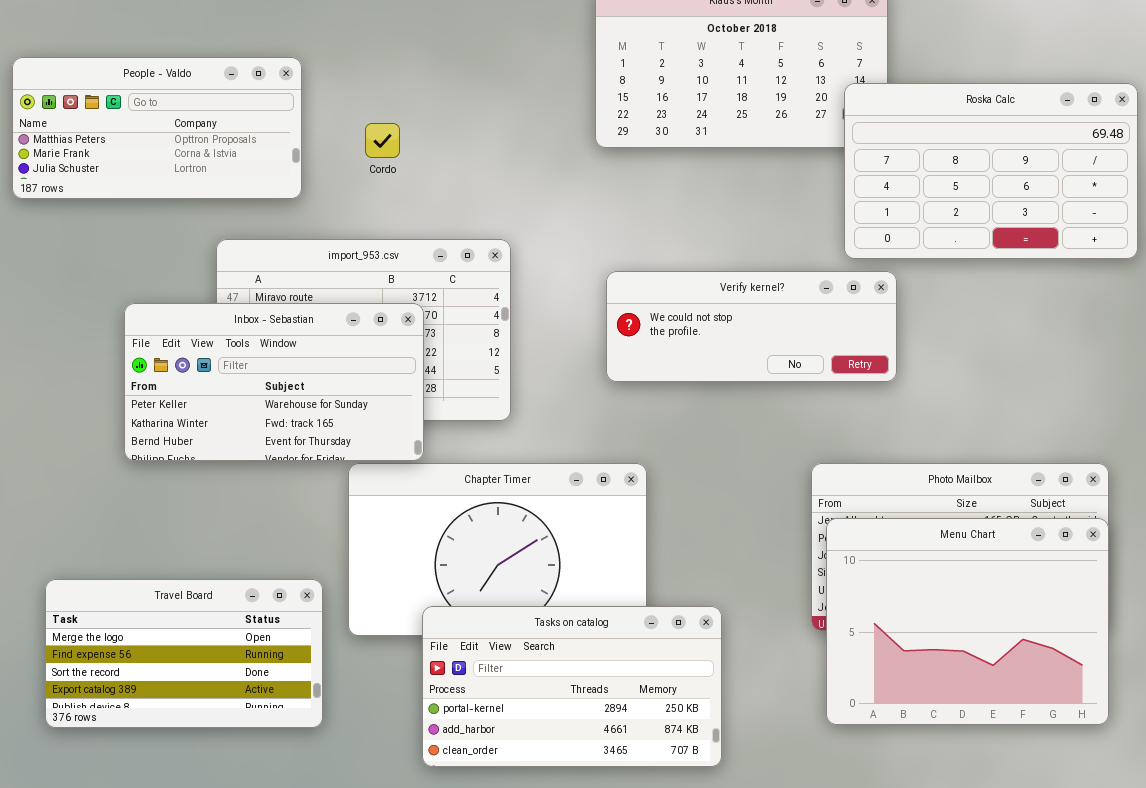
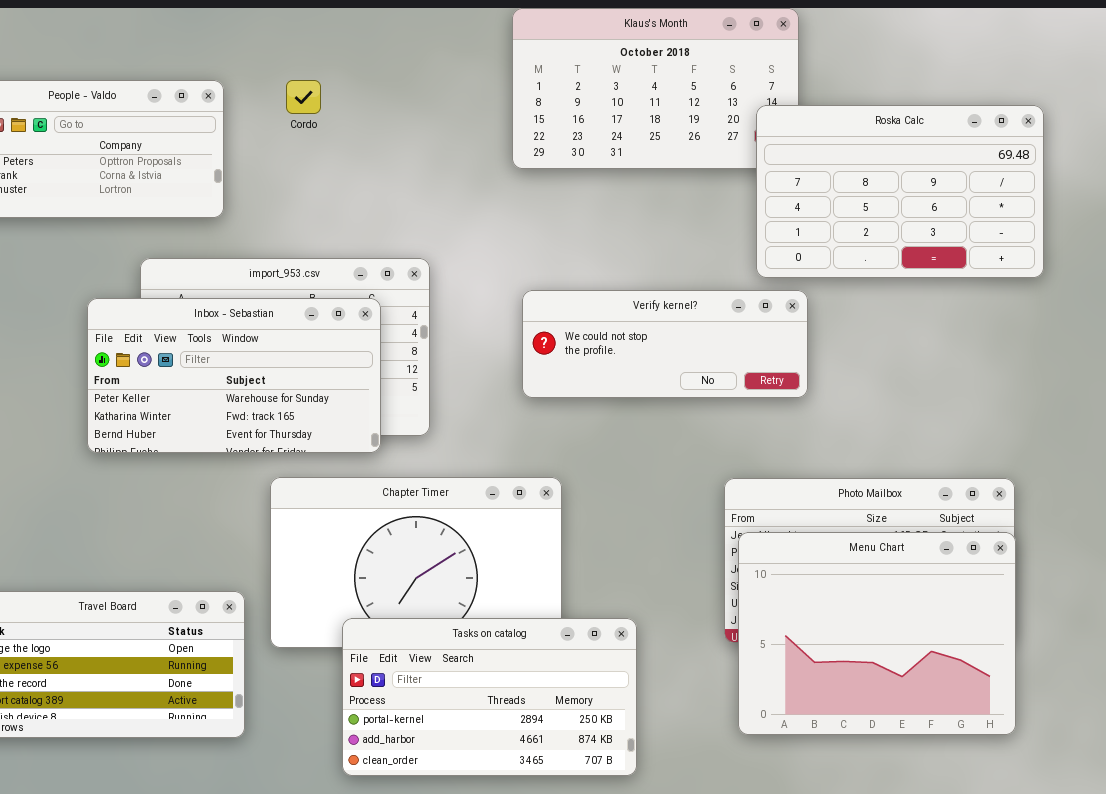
Cordo: [365,123,400,158] -> [286,80,321,114], moved
Inbox - Sebastian: [124,303,424,461] -> [87,298,381,453], moved

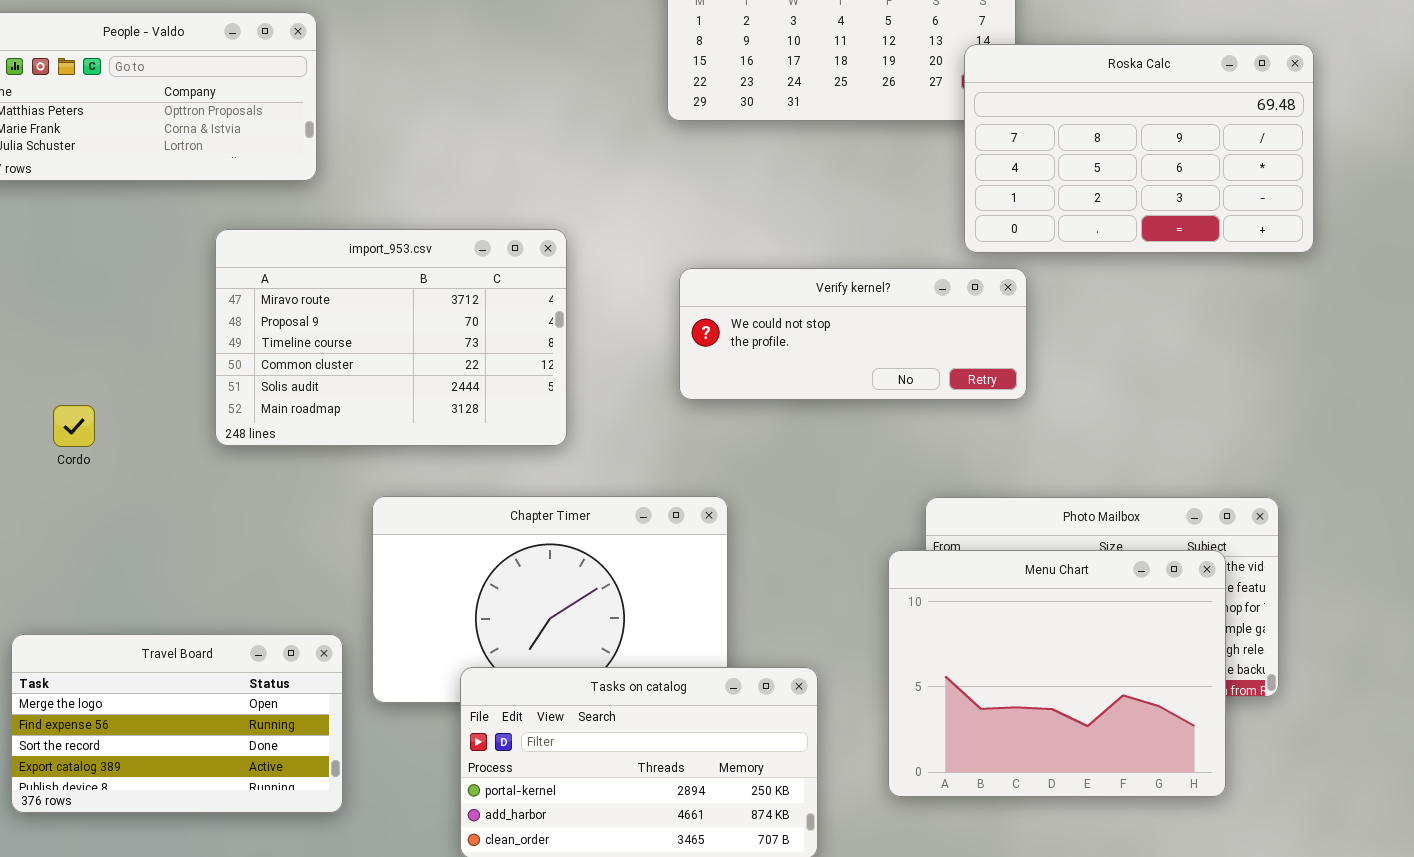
Cordo: [286,80,321,114] -> [53,405,95,447], moved
Inbox - Sebastian: [87,298,381,453] -> none, closed
Menu Chart: [738,532,1016,735] -> [888,550,1226,797], moved

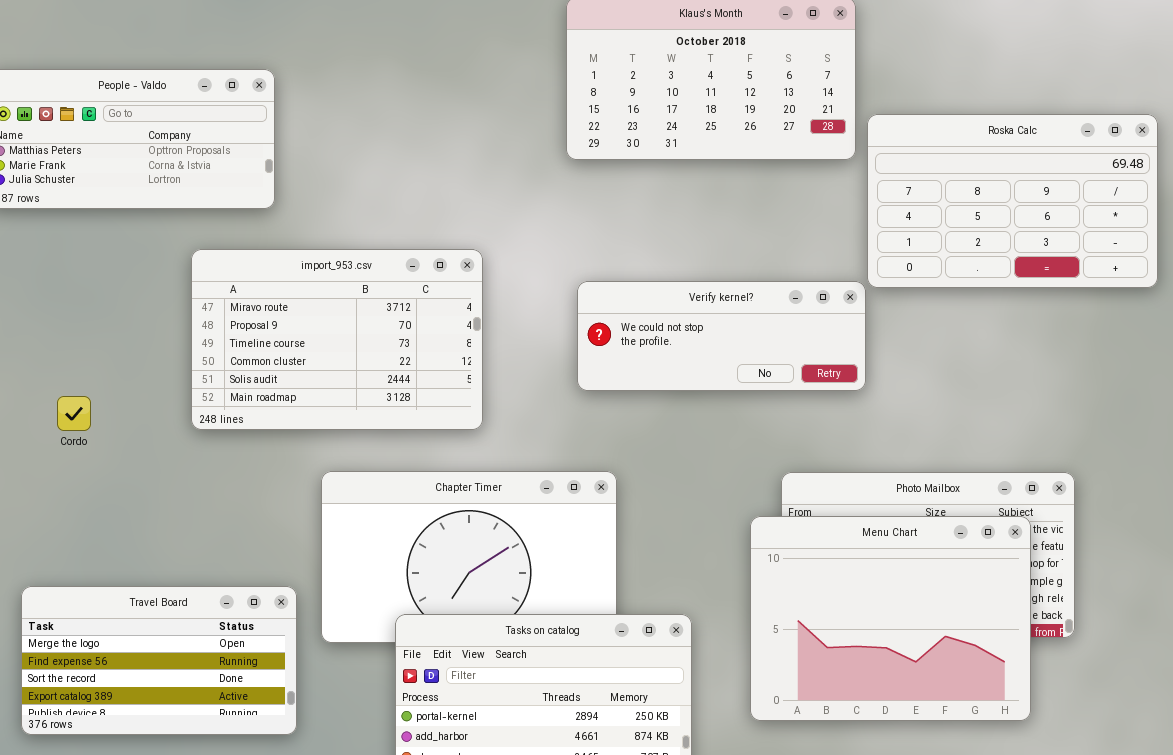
Roska Calc: [964,44,1314,253] -> [867,114,1158,288], moved

